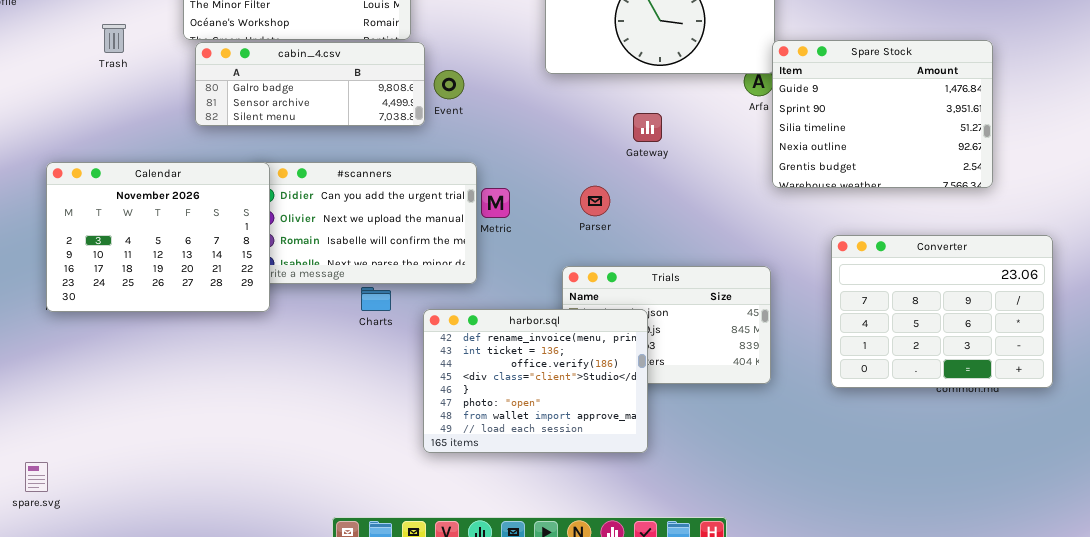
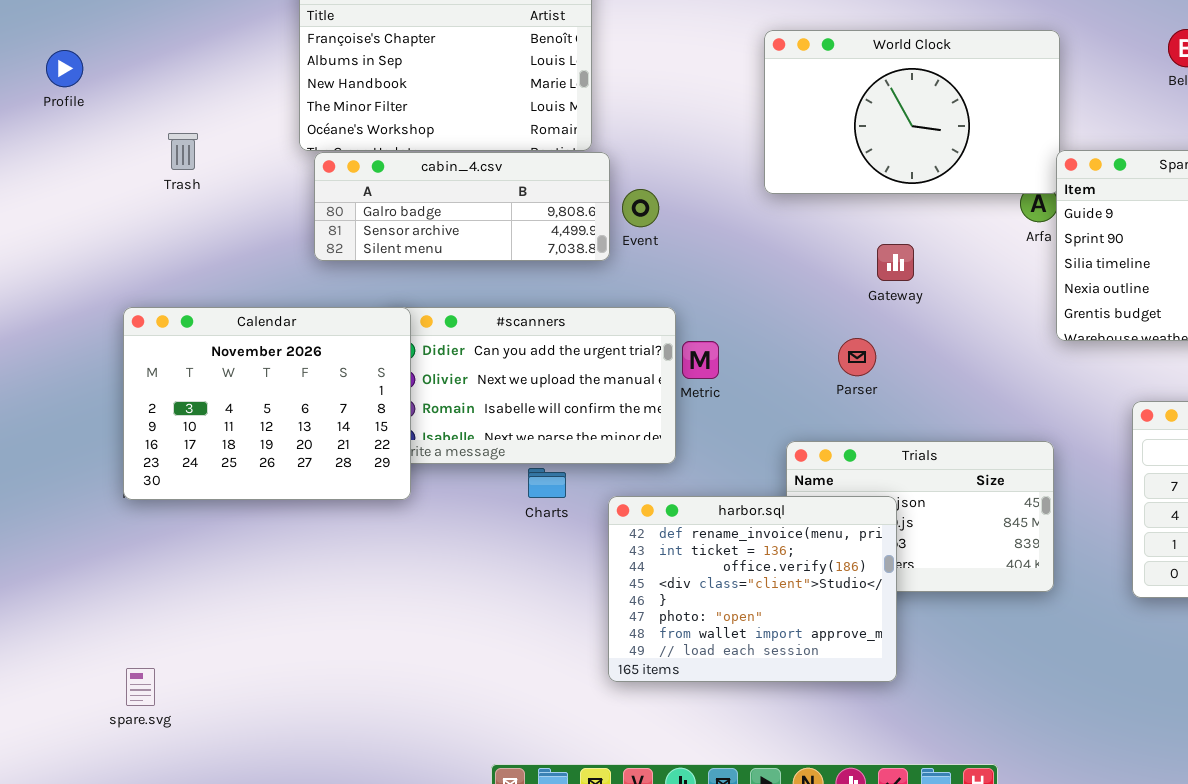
Trash: [102,24,126,53] -> [168,133,198,170], moved
Parser: [580,186,610,216] -> [838,338,876,376], moved
spare.svg: [25,462,48,492] -> [126,668,155,706], moved

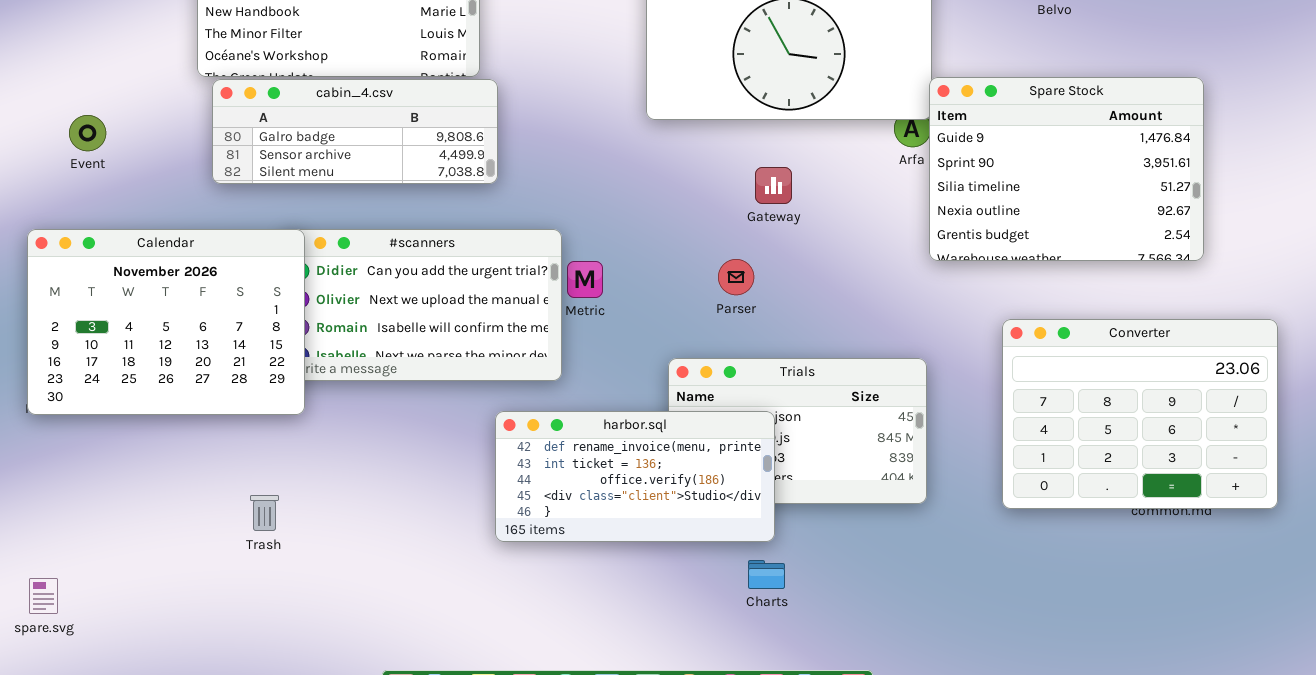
Trash: [168,133,198,170] -> [250,495,279,531], moved
Event: [622,189,659,227] -> [69,115,106,151], moved
Charts: [528,468,566,498] -> [748,560,785,589], moved
harbor.sql: [608,496,897,682] -> [495,411,775,542], resized

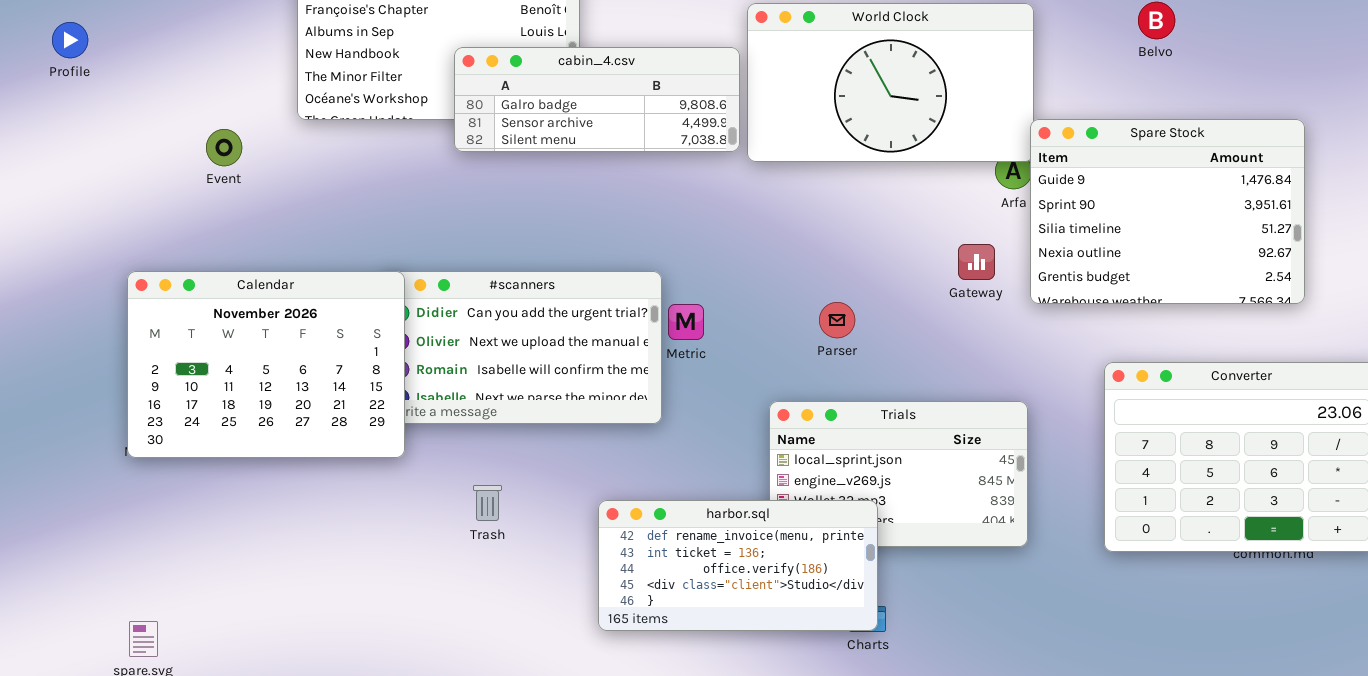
cabin_4.csv: [212,79,498,184] -> [454,47,740,152], moved
Event: [69,115,106,151] -> [206,129,242,166], moved
Gateway: [755,167,792,204] -> [958,244,995,280], moved
harbor.sql: [495,411,775,542] -> [598,500,878,631], moved
Trash: [250,495,279,531] -> [473,485,502,521], moved

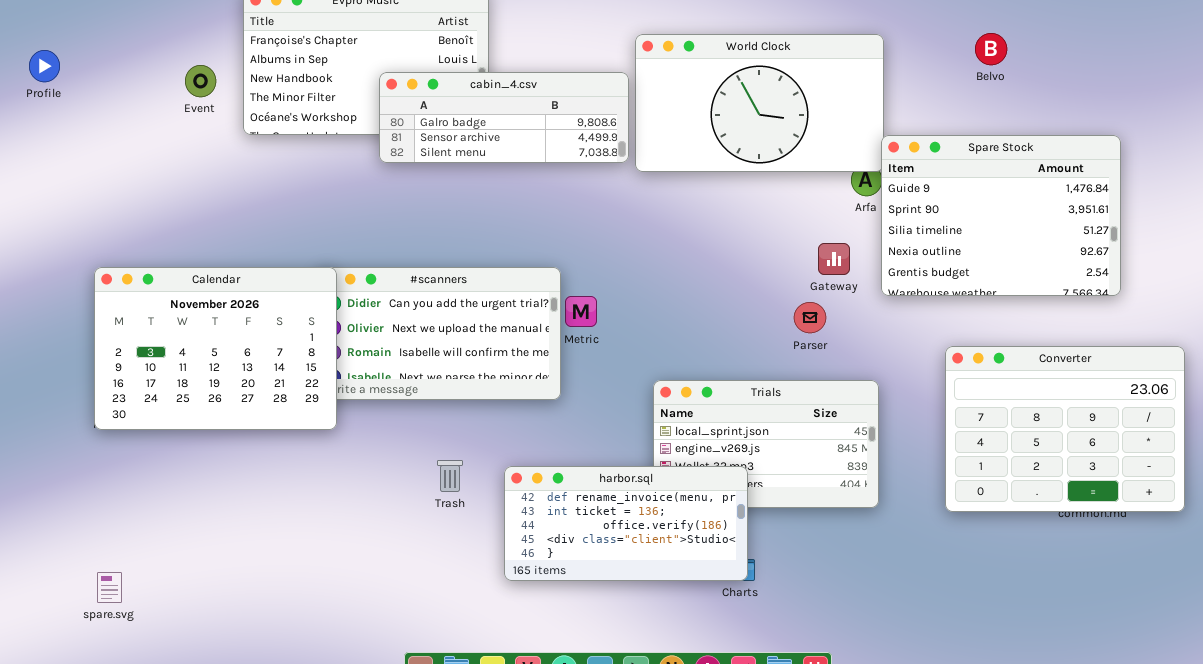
Event: [206,129,242,166] -> [185,65,216,97], moved
Parser: [819,302,855,338] -> [794,302,826,333], moved
Trash: [473,485,502,521] -> [437,460,463,492], moved

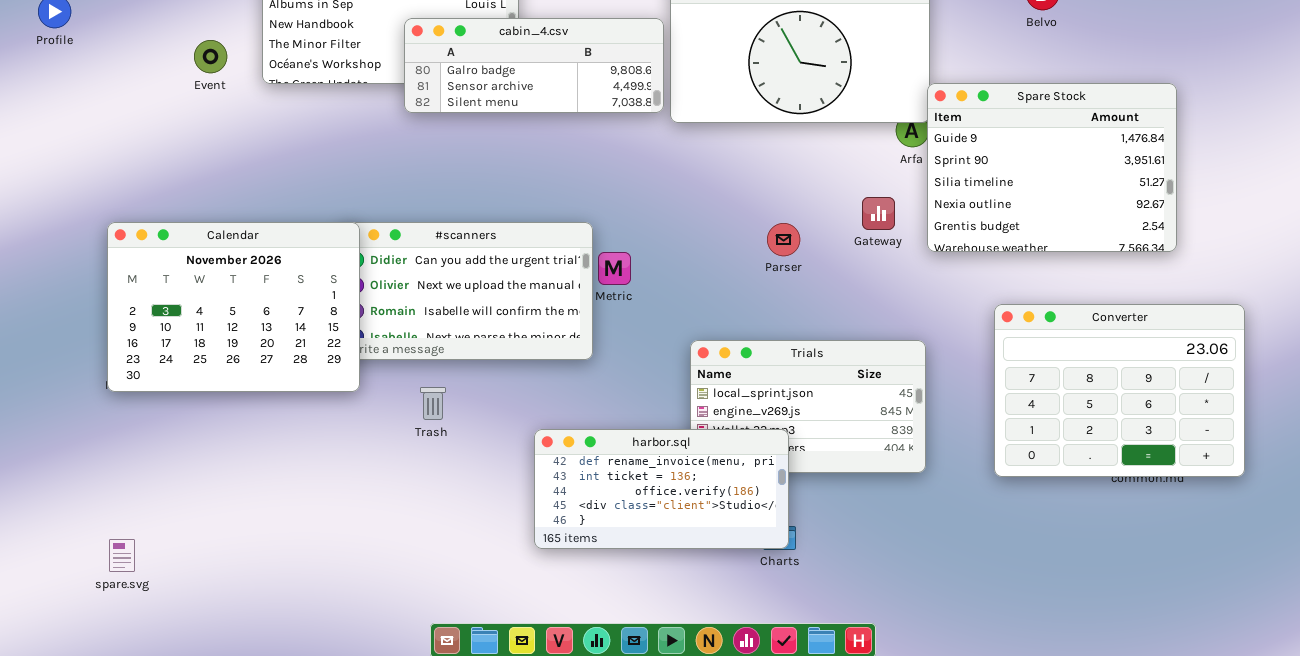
Event: [185,65,216,97] -> [194,40,227,73], moved
Parser: [794,302,826,333] -> [767,223,800,256], moved
Trash: [437,460,463,492] -> [420,387,446,420], moved

